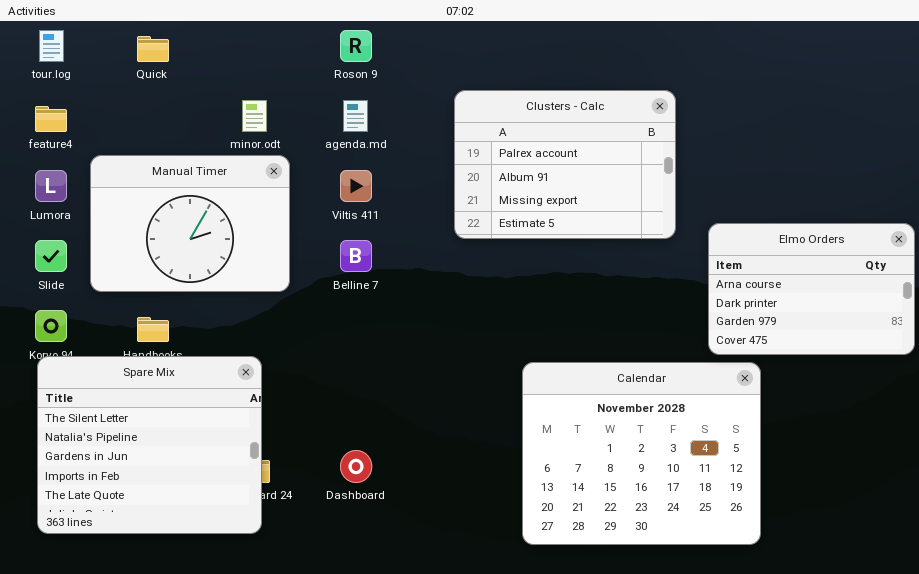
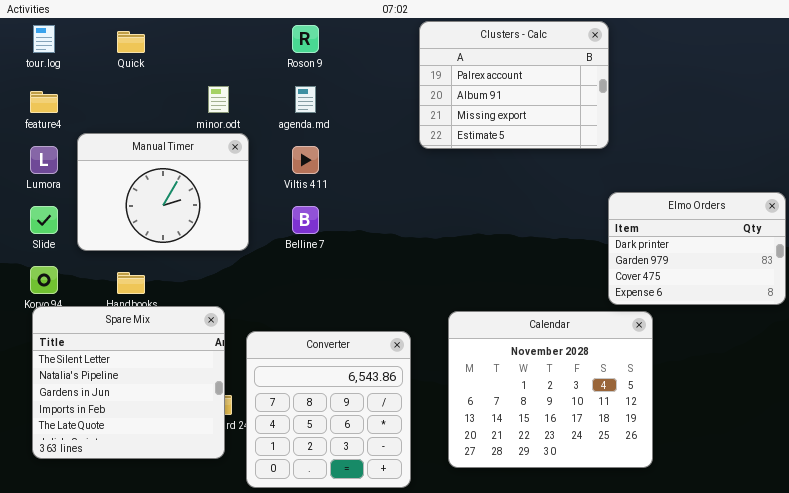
Clusters - Calc: [454,90,676,239] -> [419,21,609,149], moved
Elmo Orders: [708,223,915,355] -> [608,192,786,305], scrolled down 1 row
Converter: none -> [246,331,411,488], opened

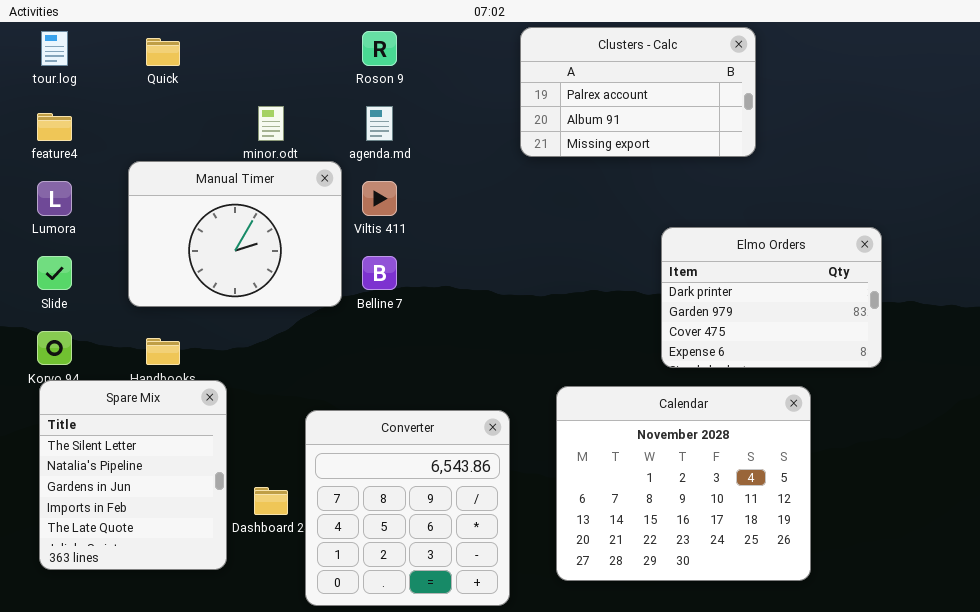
Clusters - Calc: [419,21,609,149] -> [520,27,756,157], resized
Manual Timer: [77,133,249,251] -> [128,161,342,307], moved
Elmo Orders: [608,192,786,305] -> [661,227,882,368], moved
Spare Mix: [32,306,225,459] -> [39,380,227,570], resized

